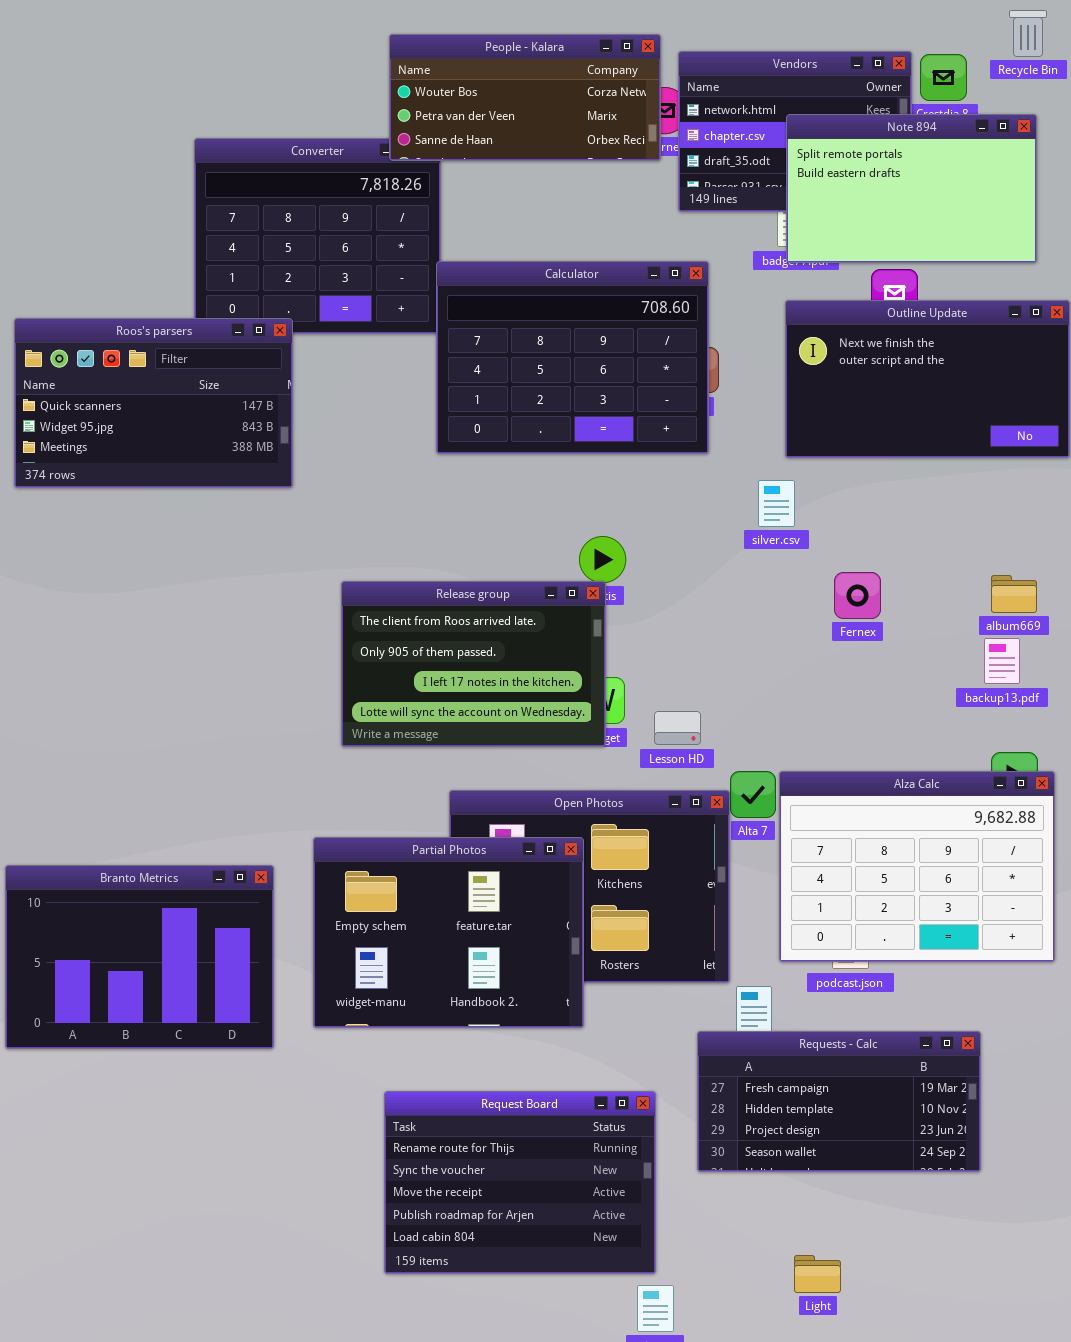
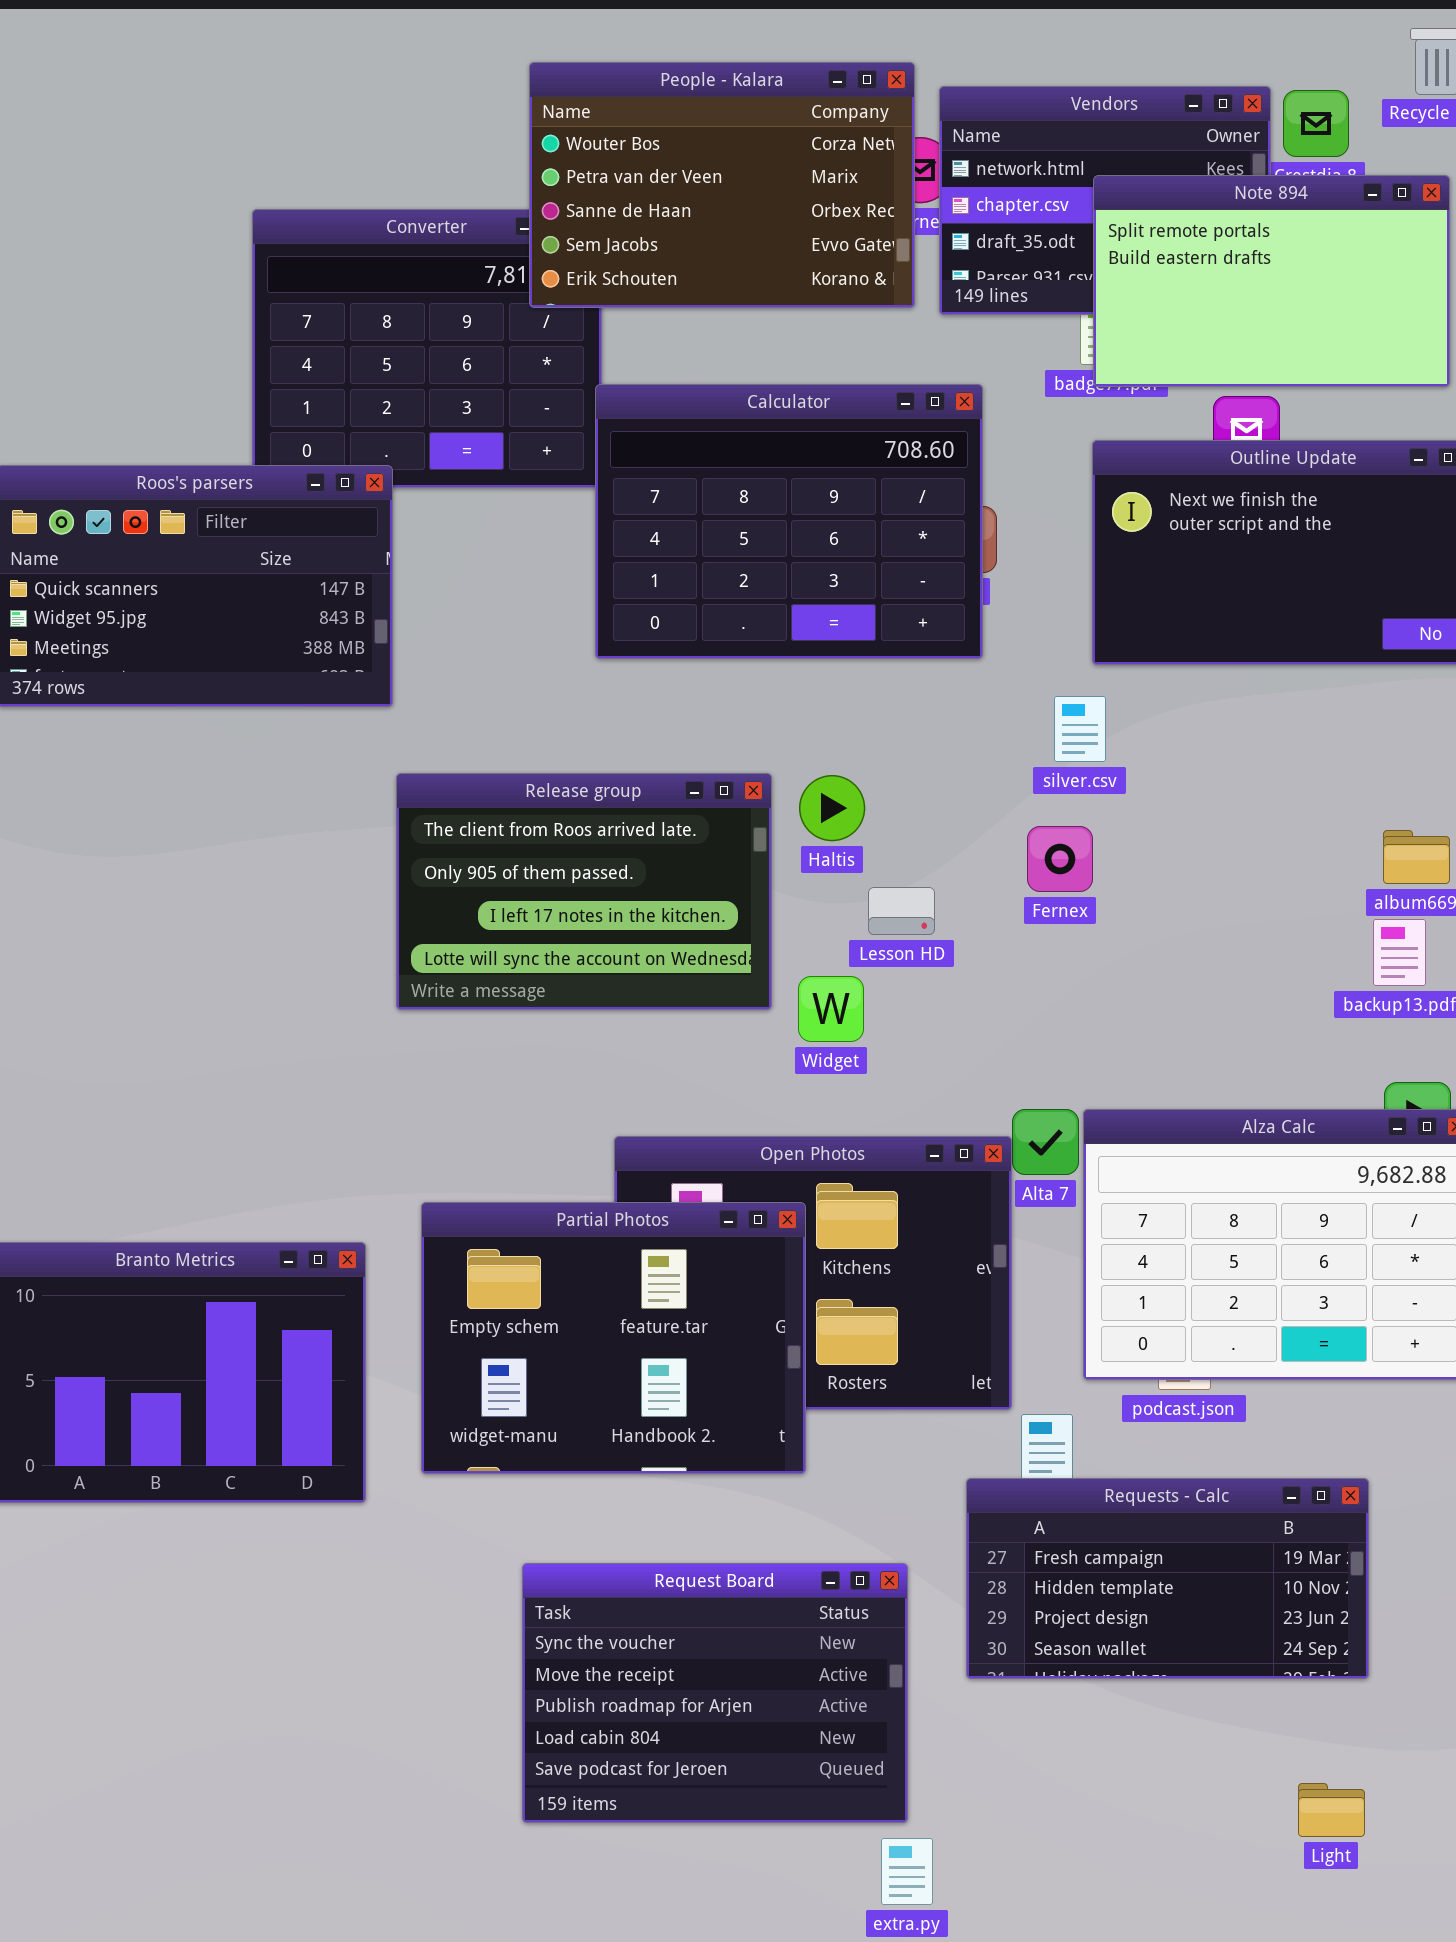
People - Kalara: [389,34,661,161] -> [529,62,915,308], resized
Fernex: [834,572,881,619] -> [1027,826,1093,892], moved
Release group: [341,581,606,747] -> [396,773,772,1010], moved
Lesson HD: [654,711,701,745] -> [868,887,935,935], moved
Request Board: [384,1091,656,1274] -> [522,1563,908,1823], scrolled down 1 row
Light: [794,1255,841,1293] -> [1298,1783,1365,1837], moved

